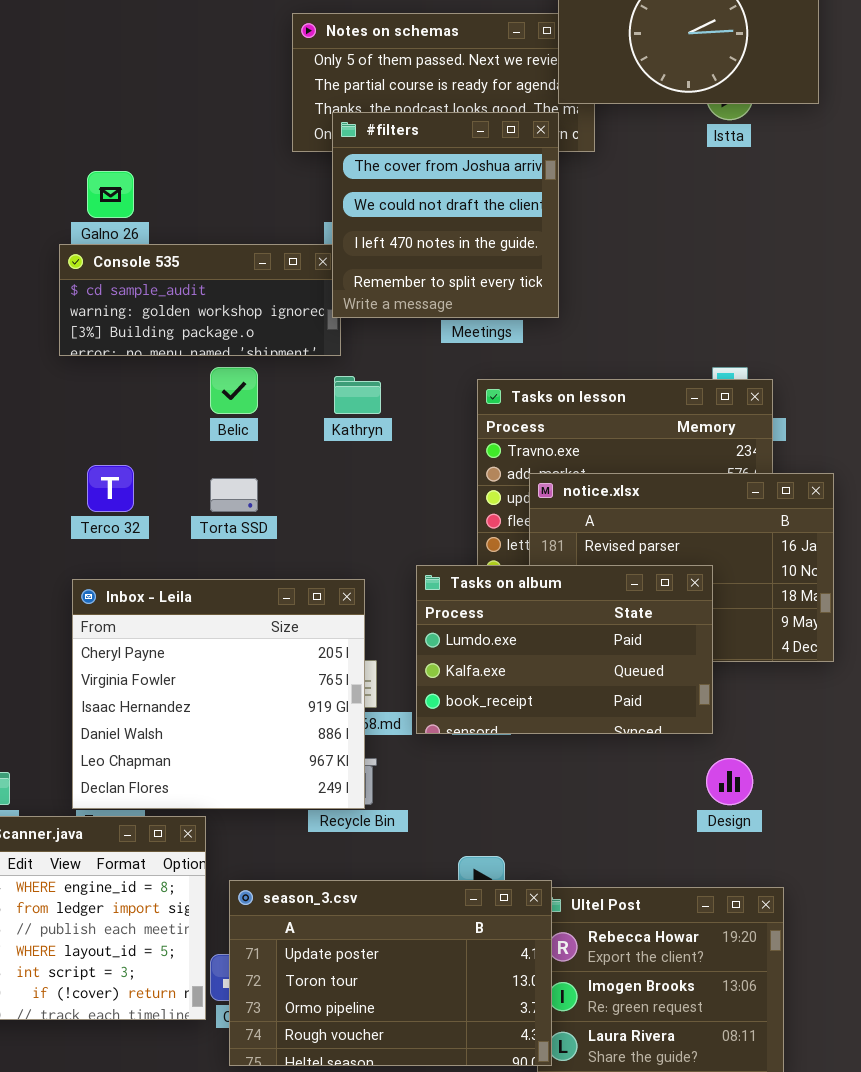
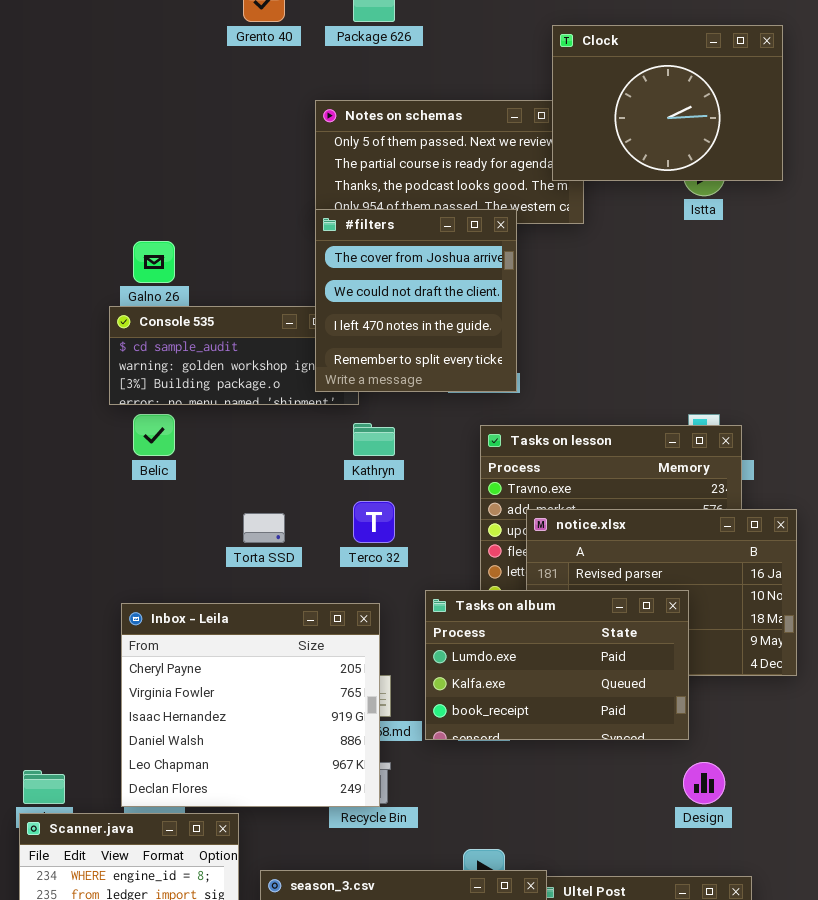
#filters: [332,112,559,318] -> [315,209,517,392], moved
Belic: [210,367,258,414] -> [133,414,175,456], moved
Terco 32: [87,465,134,512] -> [353,501,395,543], moved

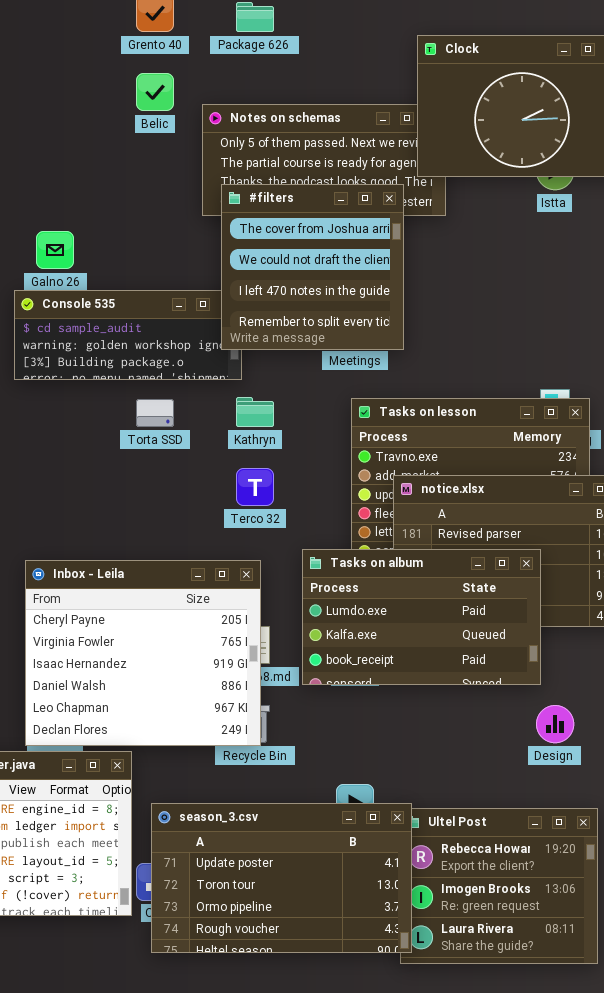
#filters: [315,209,517,392] -> [221,184,404,350], moved
Belic: [133,414,175,456] -> [136,73,174,111], moved
Torta SSD: [243,513,285,543] -> [136,399,174,427], moved

